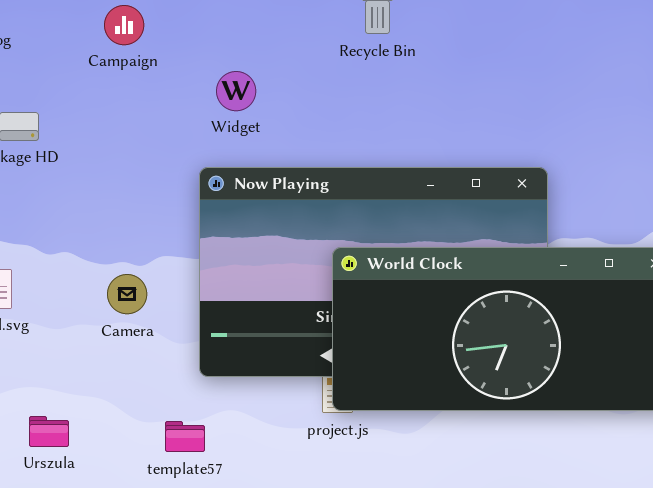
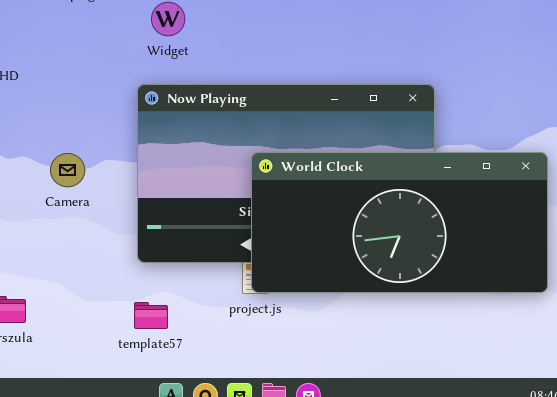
Camera: [107,274,147,314] -> [50,153,85,187], moved
template57: [165,421,205,452] -> [134,302,168,329], moved

